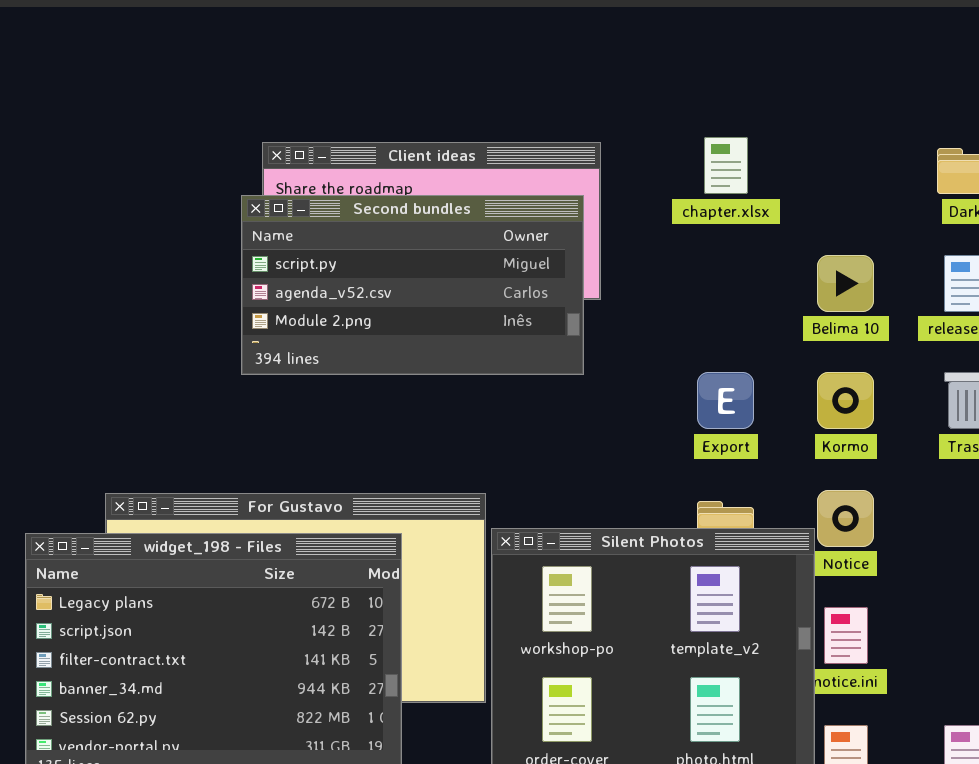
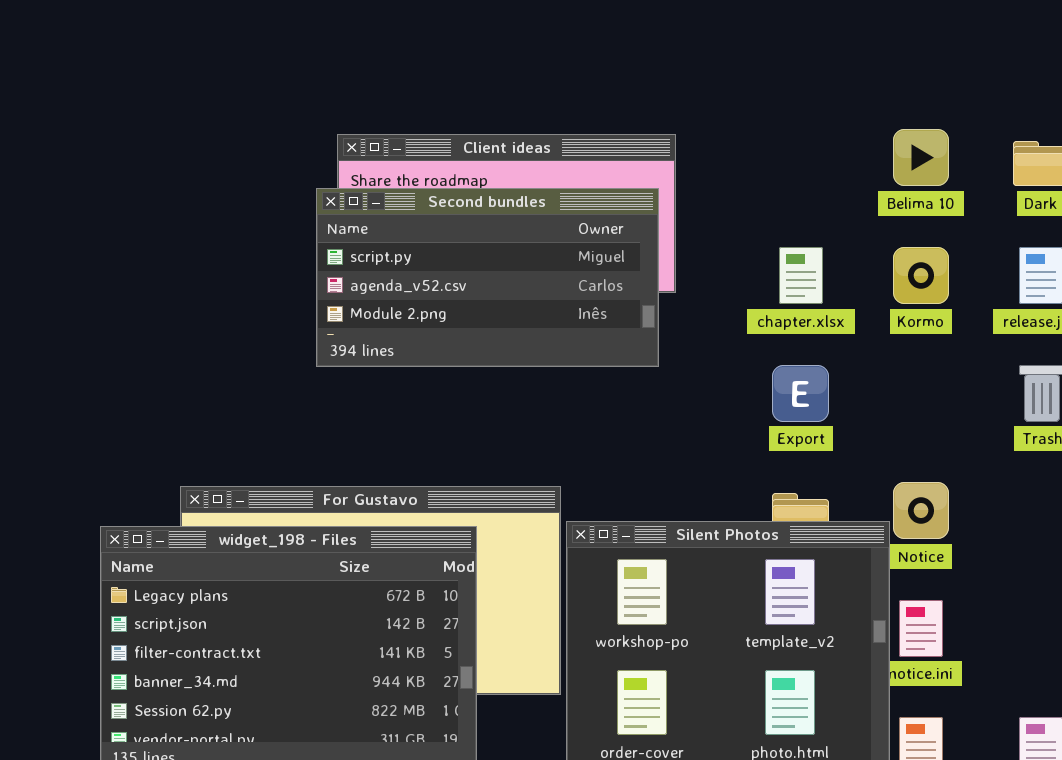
chapter.xlsx: [704,137,748,194] -> [779,247,823,304], moved
Belima 10: [817,255,874,312] -> [893,129,949,186], moved
Kormo: [817,372,874,429] -> [893,247,949,304], moved

